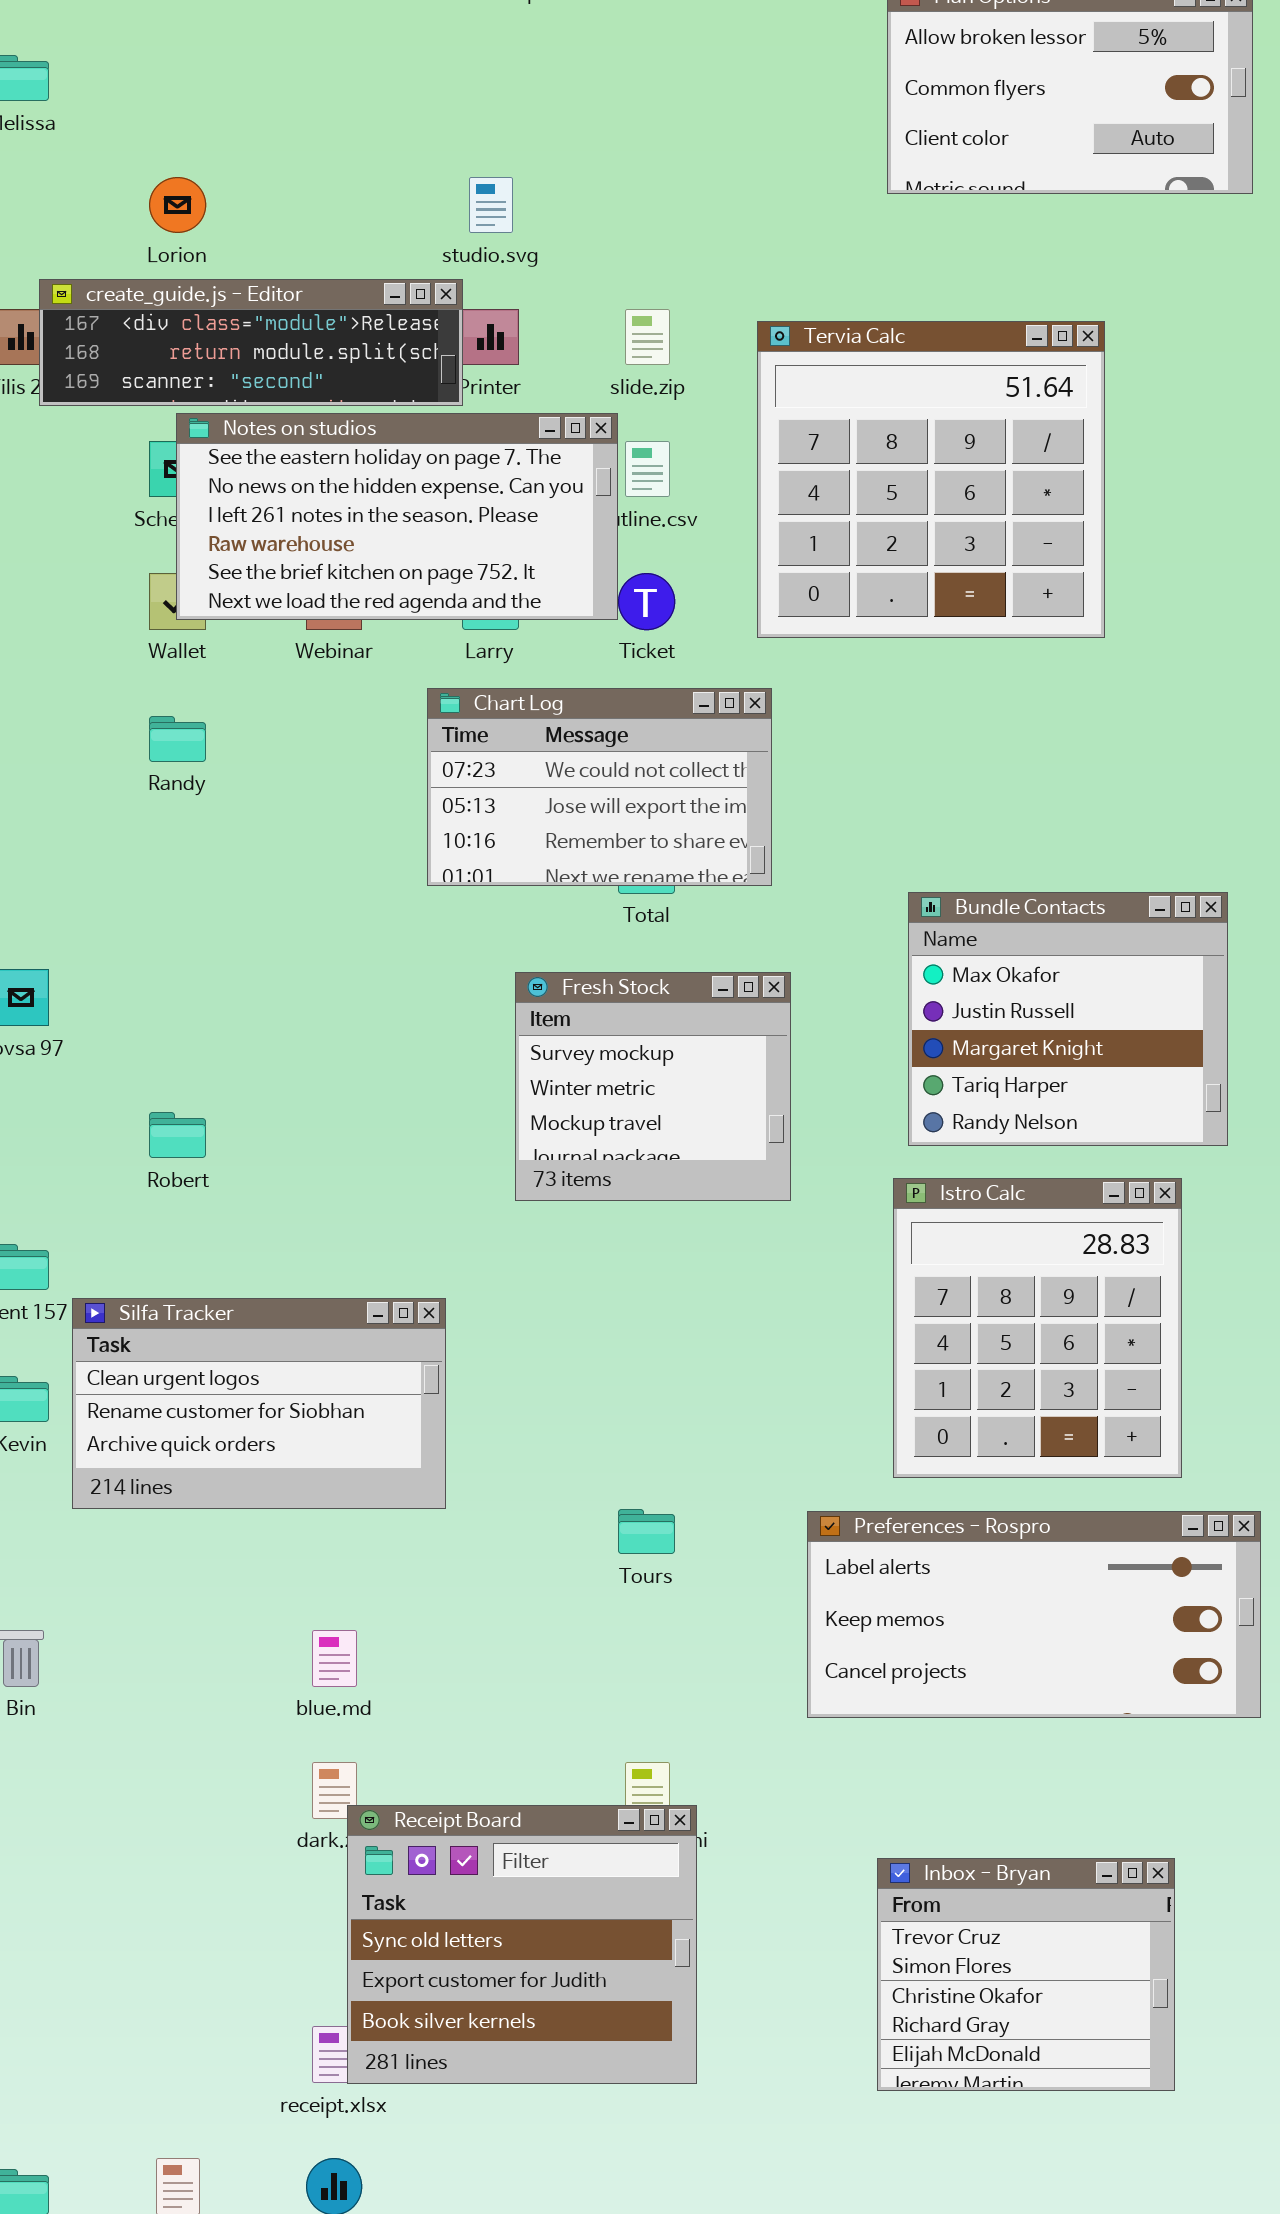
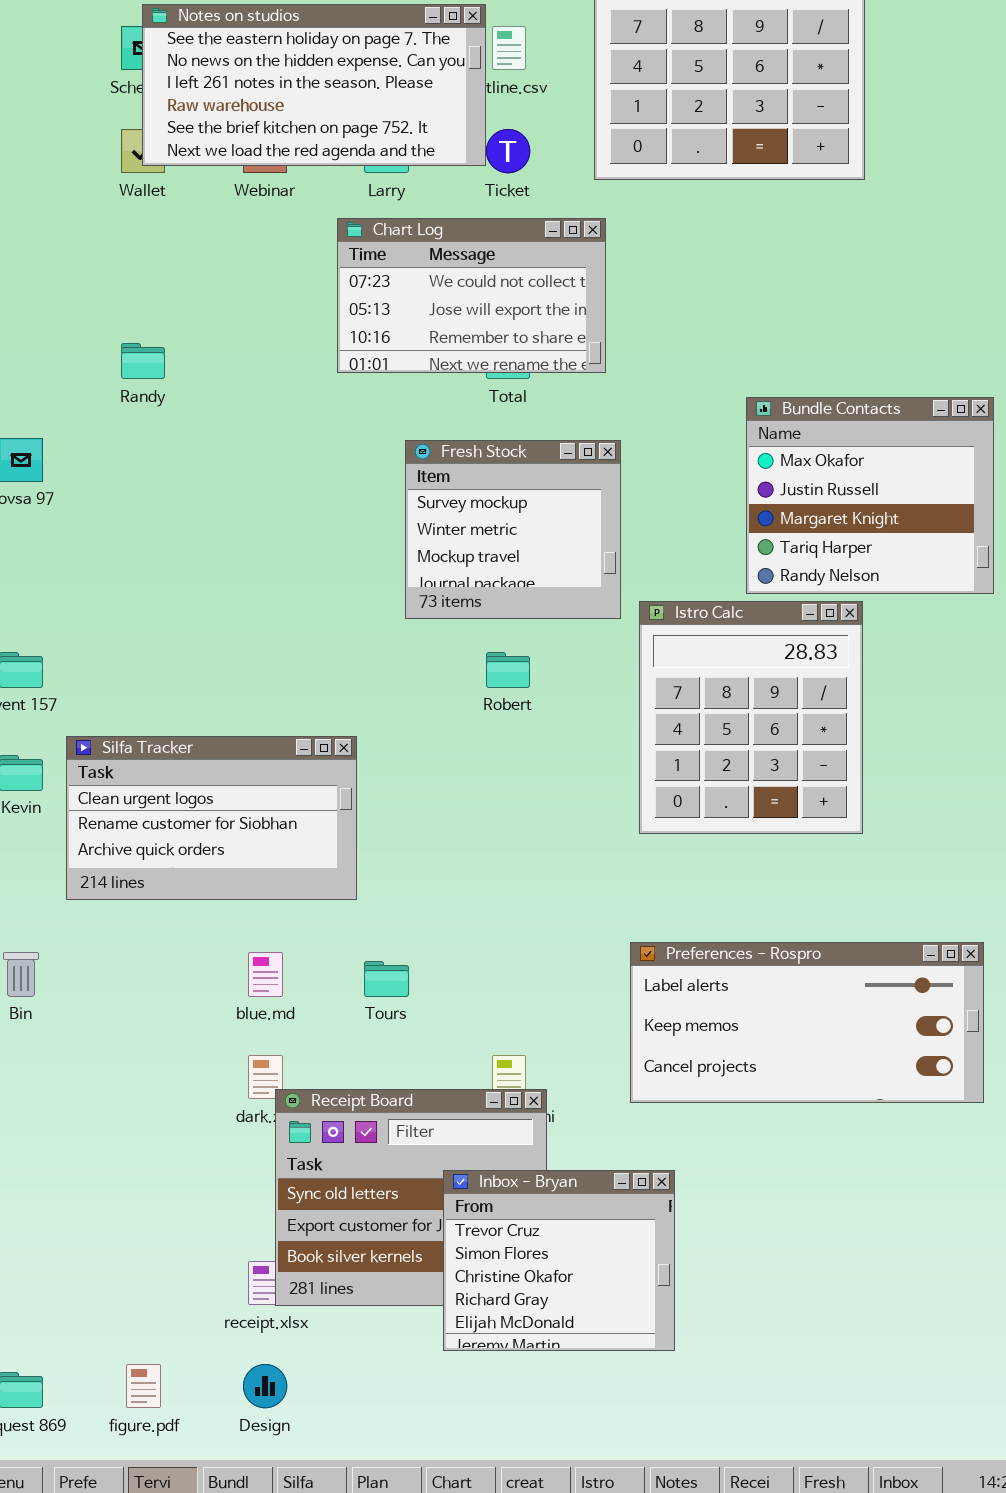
Randy: [149,716,206,762] -> [121,343,165,379], moved
Bundle Contacts: [908,892,1228,1146] -> [746,397,994,594], moved
Robert: [149,1112,206,1158] -> [486,652,530,688], moved
Istro Calc: [893,1178,1182,1478] -> [639,601,863,834], moved
Silfa Tracker: [72,1298,446,1509] -> [66,736,357,900], moved
Tours: [618,1509,675,1554] -> [364,961,409,997], moved
Preferences - Rospro: [807,1511,1261,1718] -> [630,942,984,1103], moved
Inbox - Bryan: [877,1858,1175,2091] -> [443,1170,675,1351], moved

